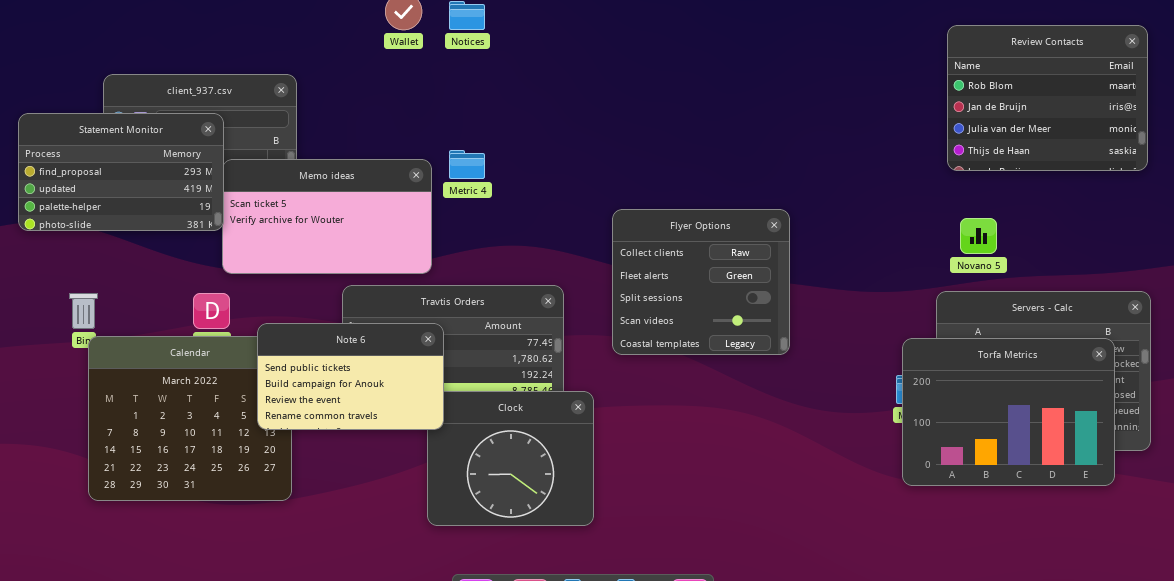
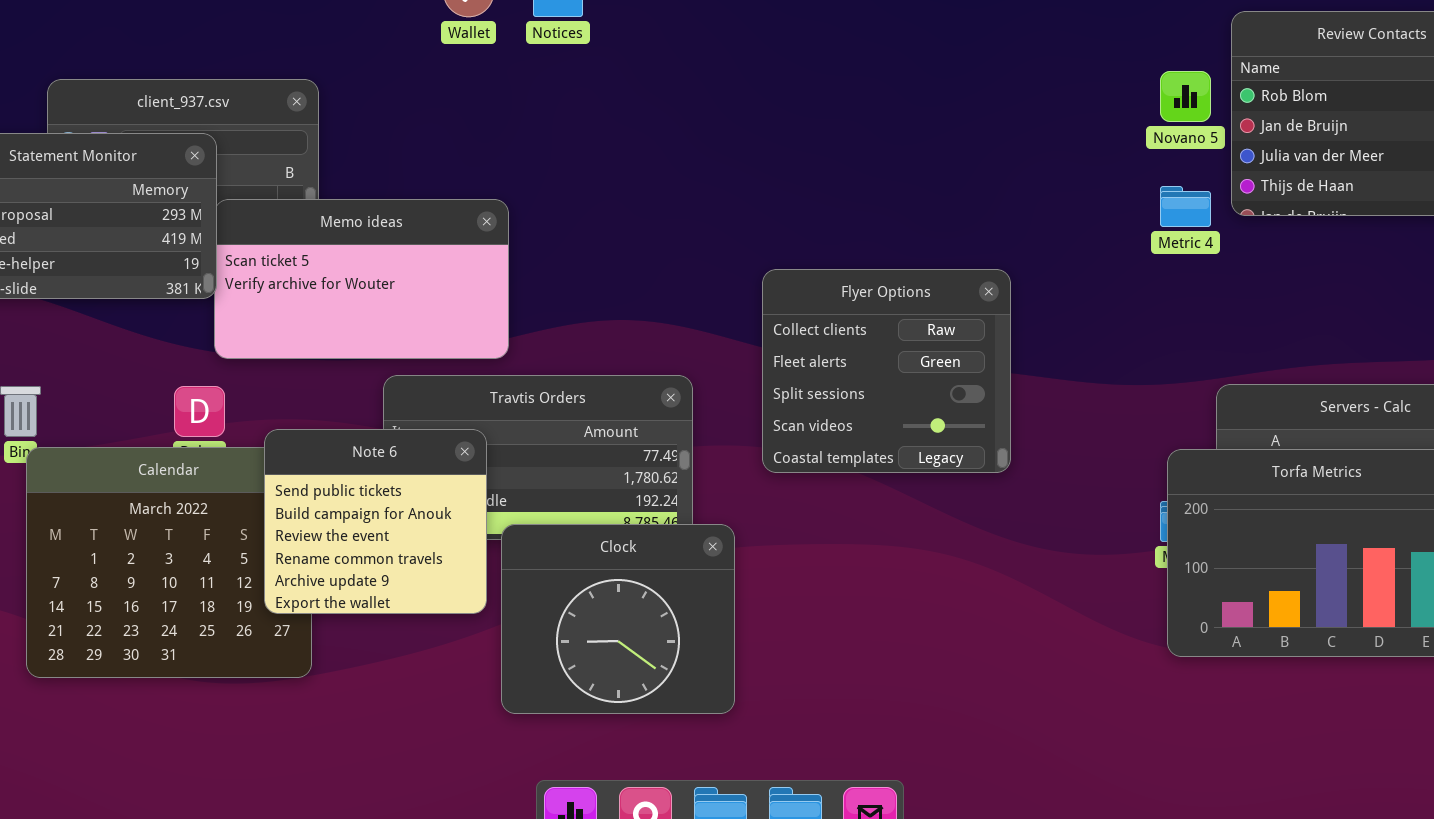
Metric 4: [449,150,485,179] -> [1160,186,1211,227], moved
Novano 5: [960,218,997,254] -> [1160,71,1211,122], moved
Note 6: [257,323,444,430] -> [264,429,487,614], resized

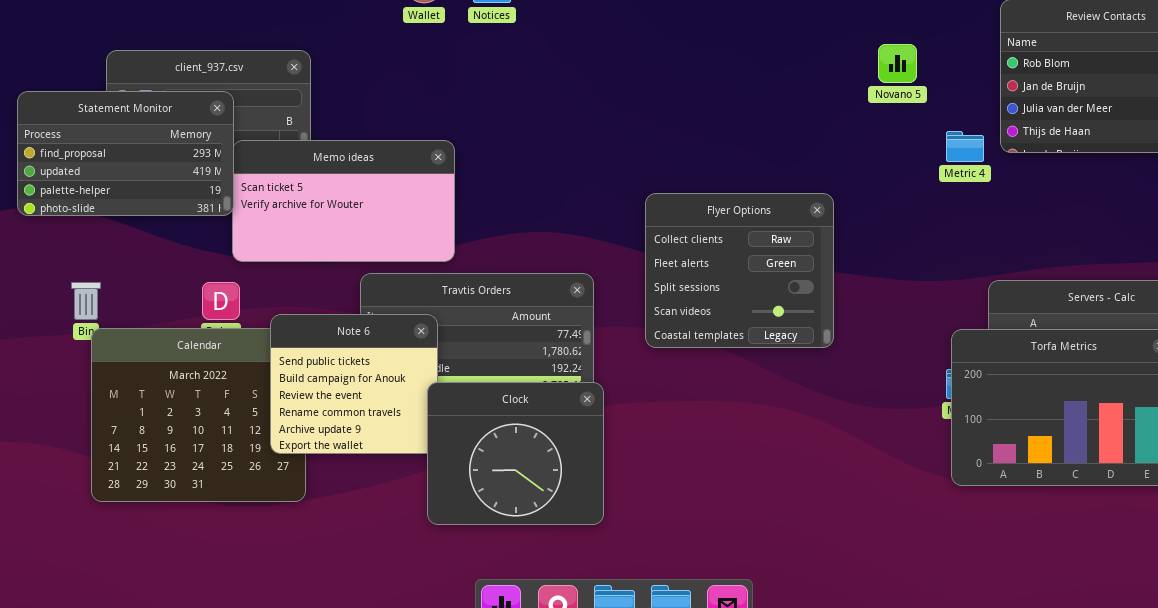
Novano 5: [1160,71,1211,122] -> [878,44,917,83], moved
Clock: [501,524,735,714] -> [427,382,604,525], moved

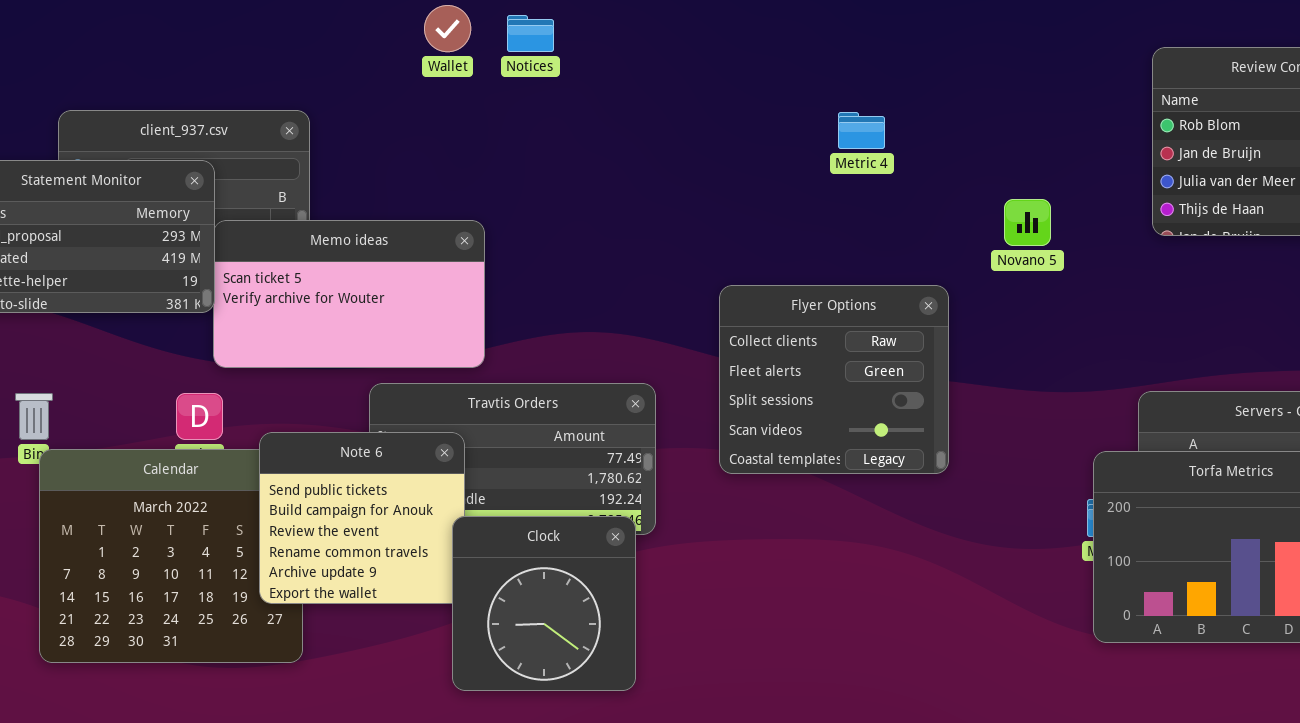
Novano 5: [878,44,917,83] -> [1004,199,1051,246], moved
Metric 4: [946,131,984,162] -> [838,112,885,149], moved
Clock: [427,382,604,525] -> [452,516,636,691], resized

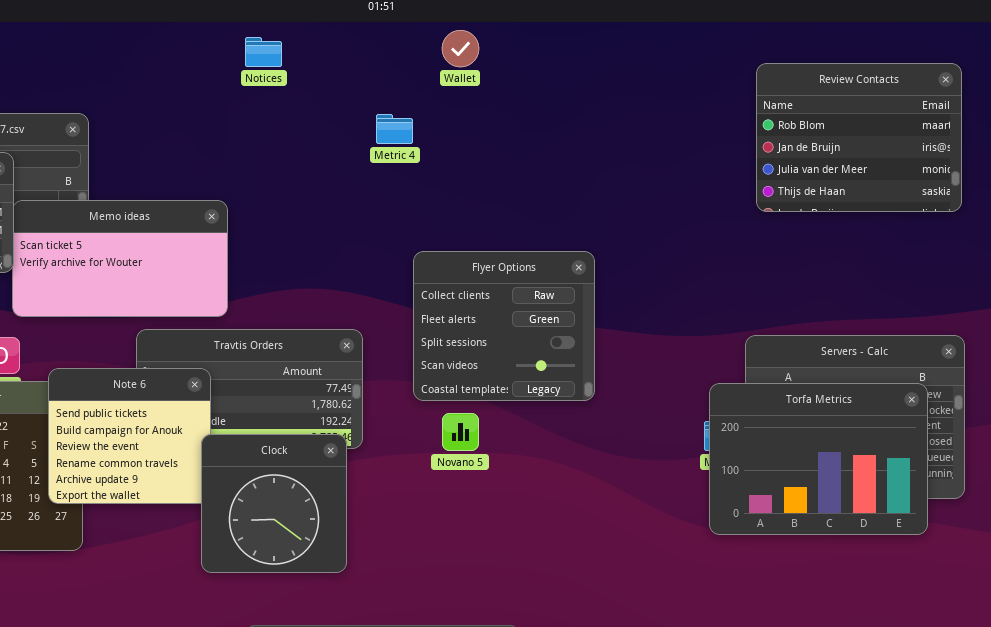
Wallet: [424,5,471,52] -> [442,30,479,67], moved
Metric 4: [838,112,885,149] -> [376,114,413,144], moved
Novano 5: [1004,199,1051,246] -> [442,413,479,451], moved

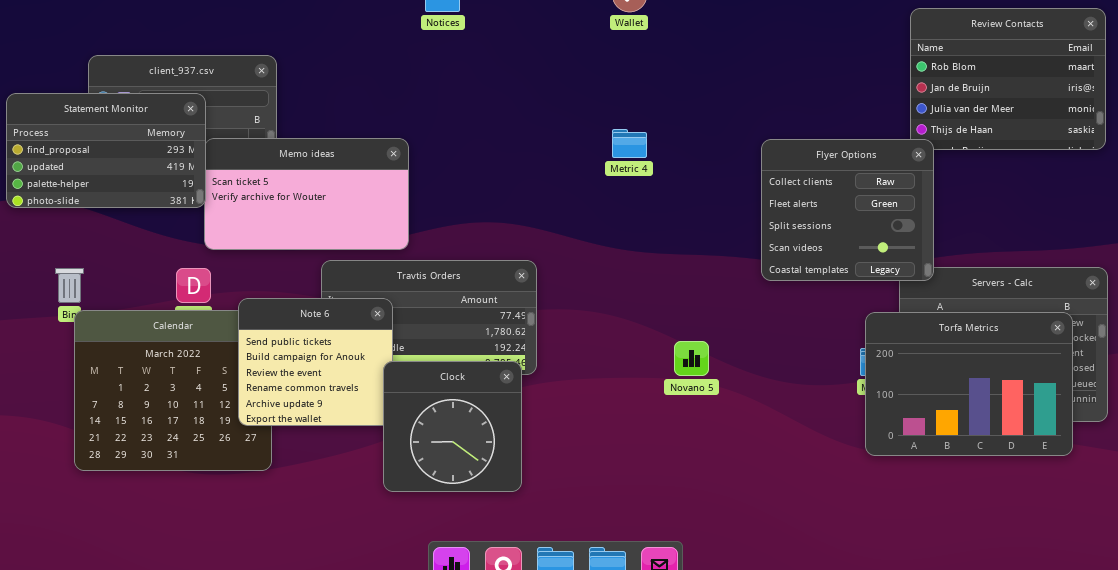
Metric 4: [376,114,413,144] -> [612,129,647,158], moved
Flyer Options: [413,251,595,401] -> [761,139,934,281], moved
Novano 5: [442,413,479,451] -> [674,341,709,376], moved

